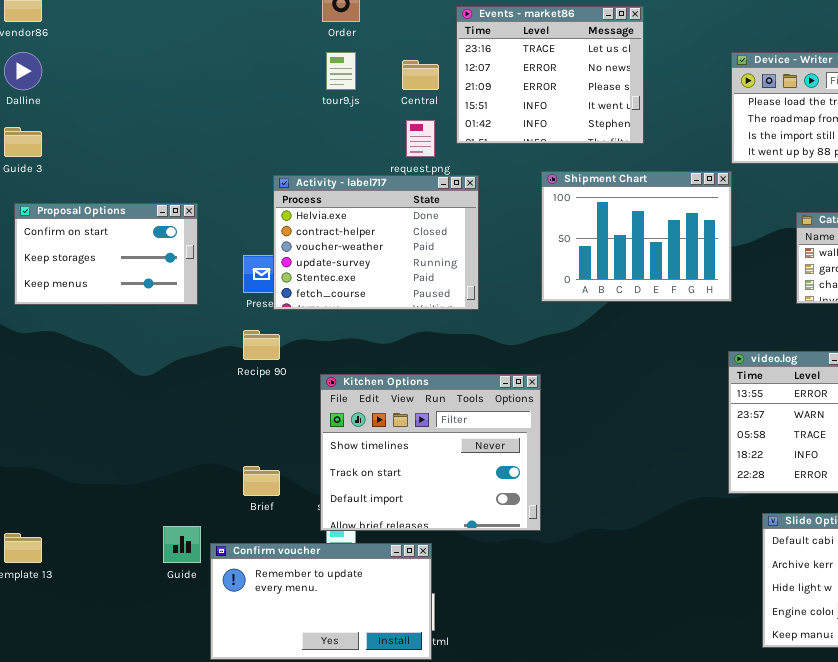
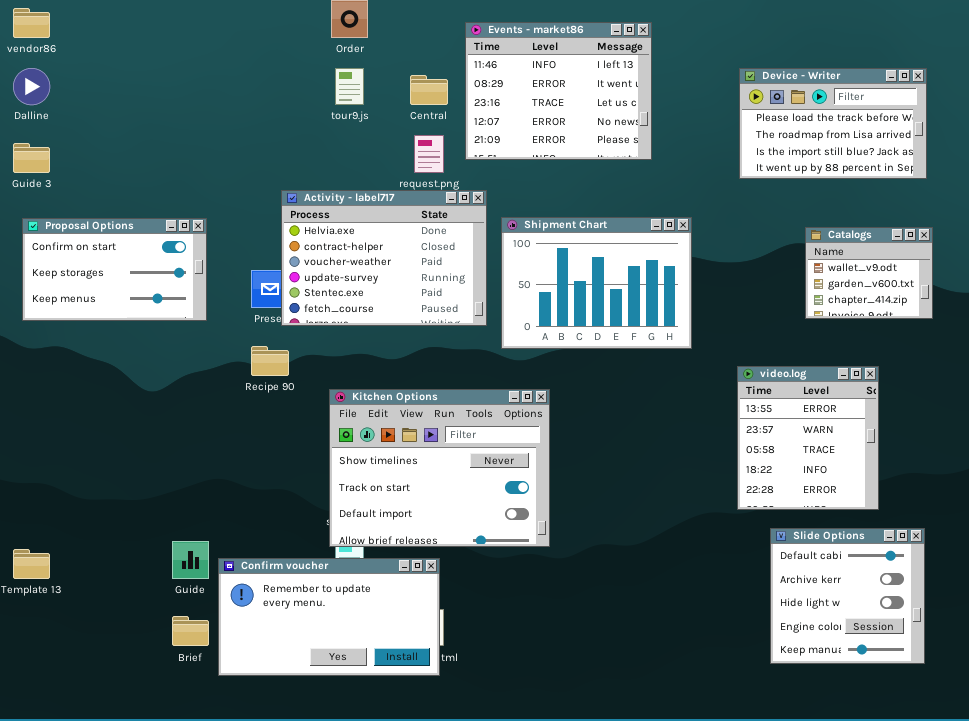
Events - market86: [456,6,644,144] -> [465,22,652,160], scrolled up 2 rows
Shipment Chart: [541,171,732,302] -> [501,217,692,349], moved
Brief: [243,466,280,496] -> [172,616,209,646], moved

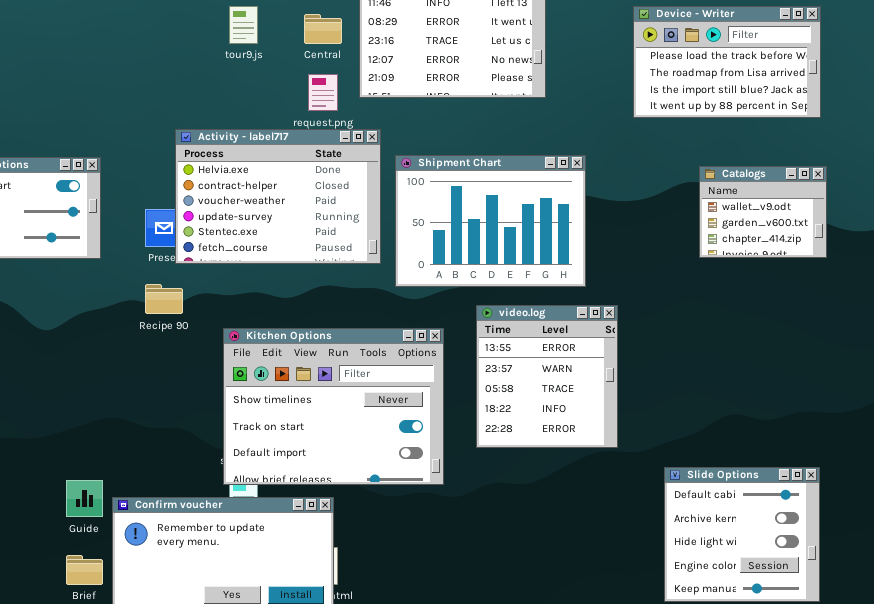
video.log: [737,366,879,510] -> [476,305,618,448], moved

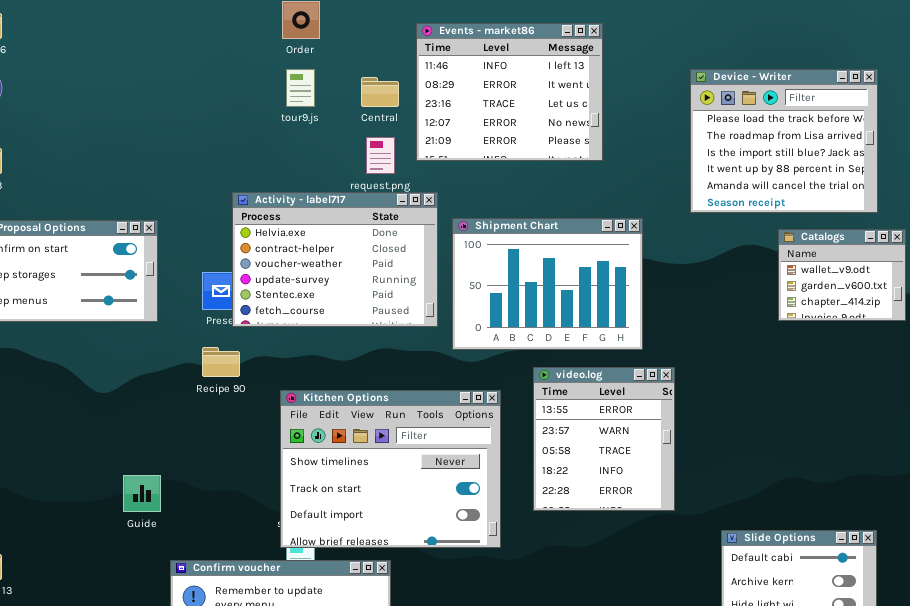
Device - Writer: [633,6,821,118] -> [690,69,878,213], resized
Catalogs: [699,166,827,258] -> [778,229,906,321], moved
Guide: [66,480,103,517] -> [123,475,161,512], moved

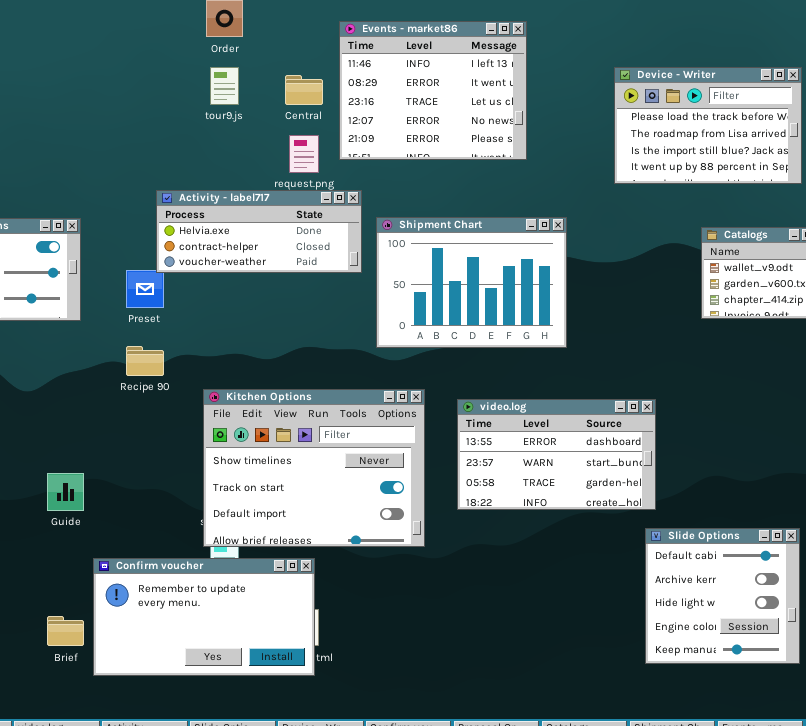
Device - Writer: [690,69,878,213] -> [614,67,802,184], resized
Activity - label717: [232,192,438,327] -> [156,190,362,273], resized
video.log: [533,367,675,511] -> [457,399,656,510], resized

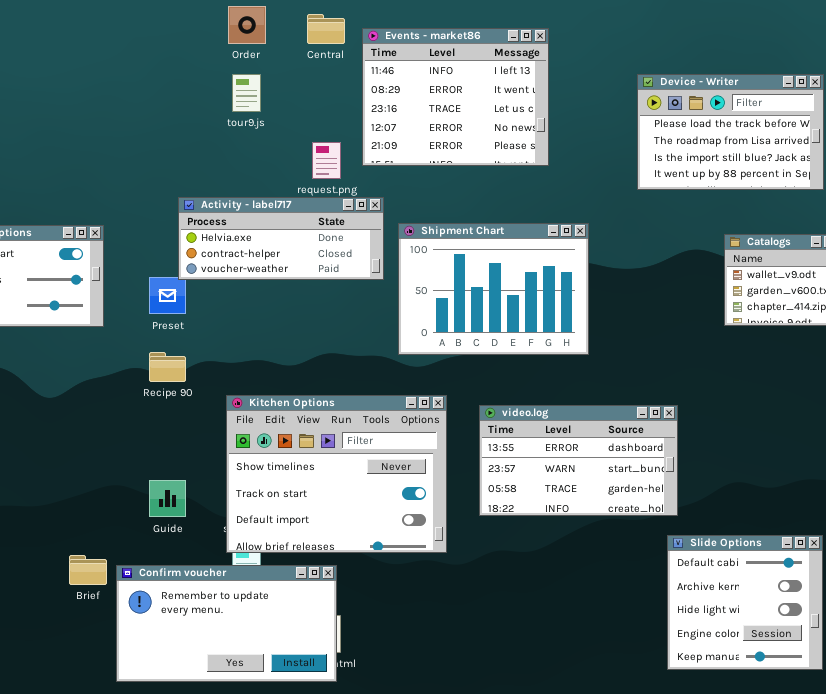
Central: [285,75,323,105] -> [307,14,345,44], moved
Guide: [47,473,84,511] -> [149,480,186,517], moved
Brief: [47,616,84,646] -> [69,555,107,585], moved

